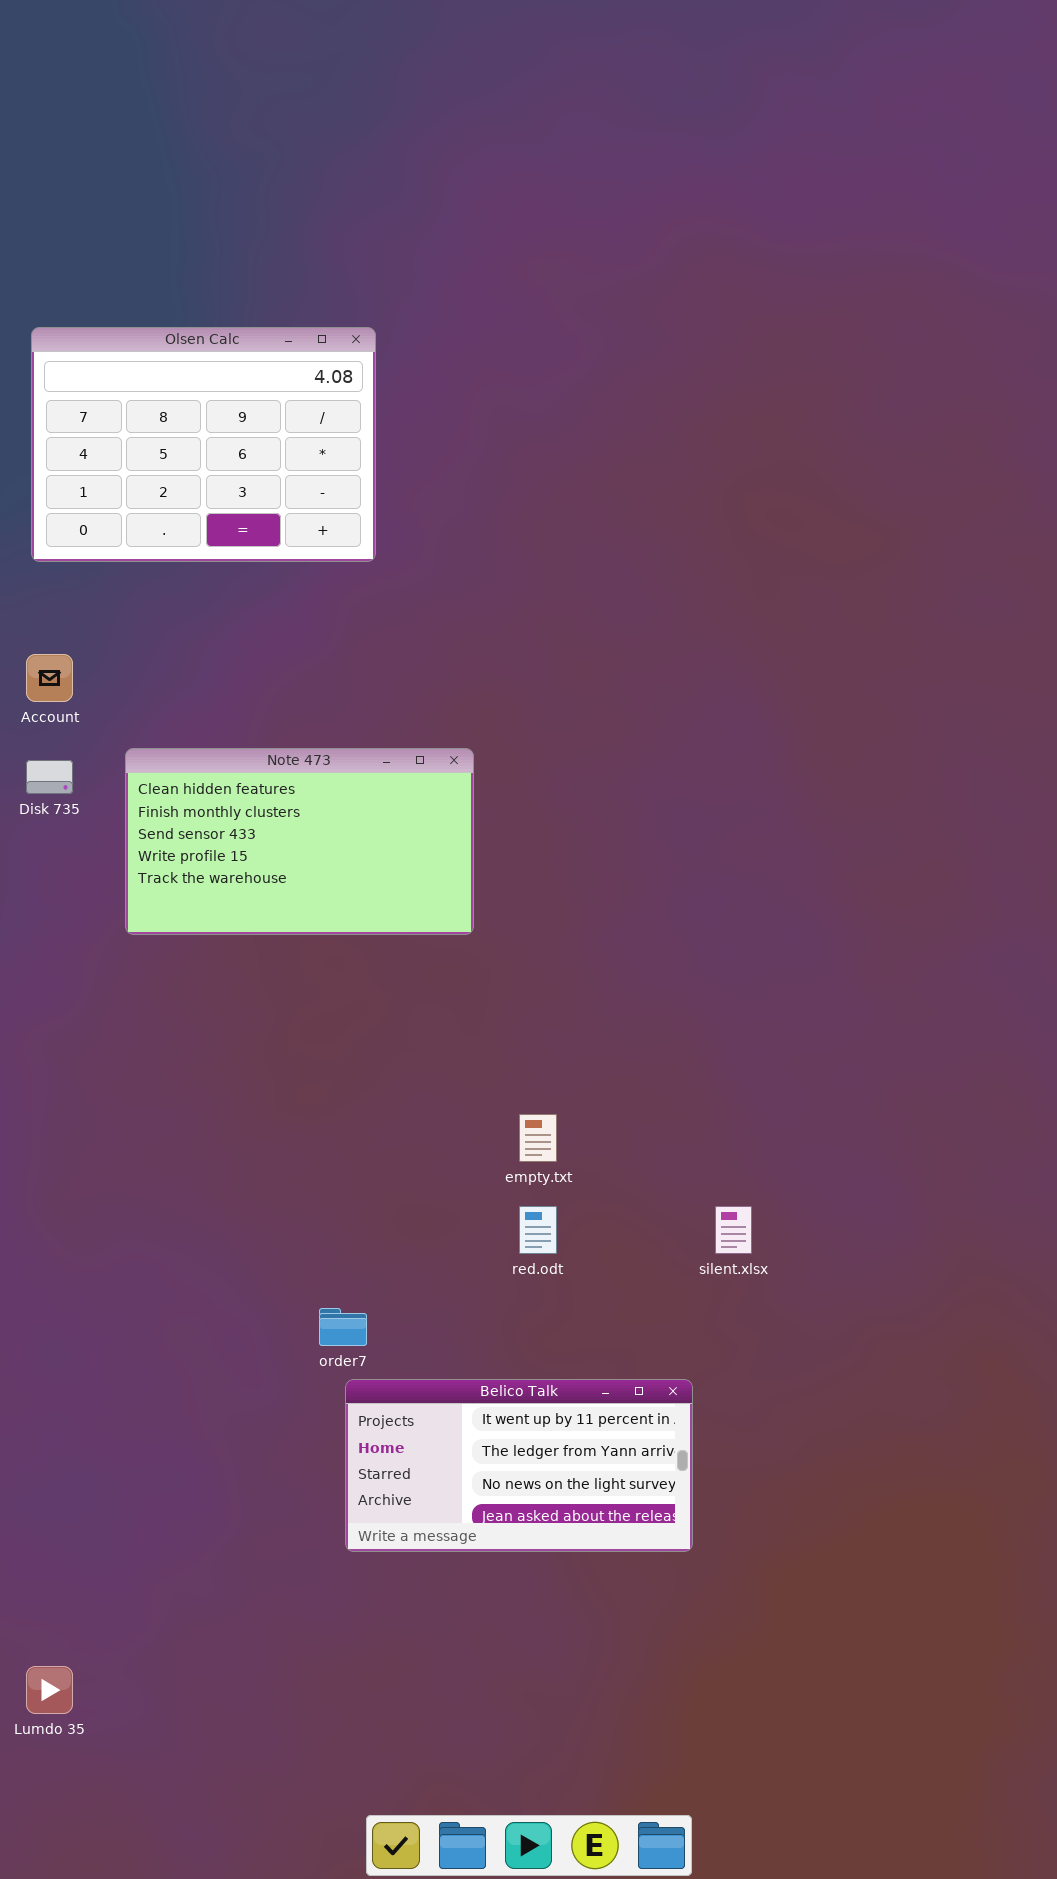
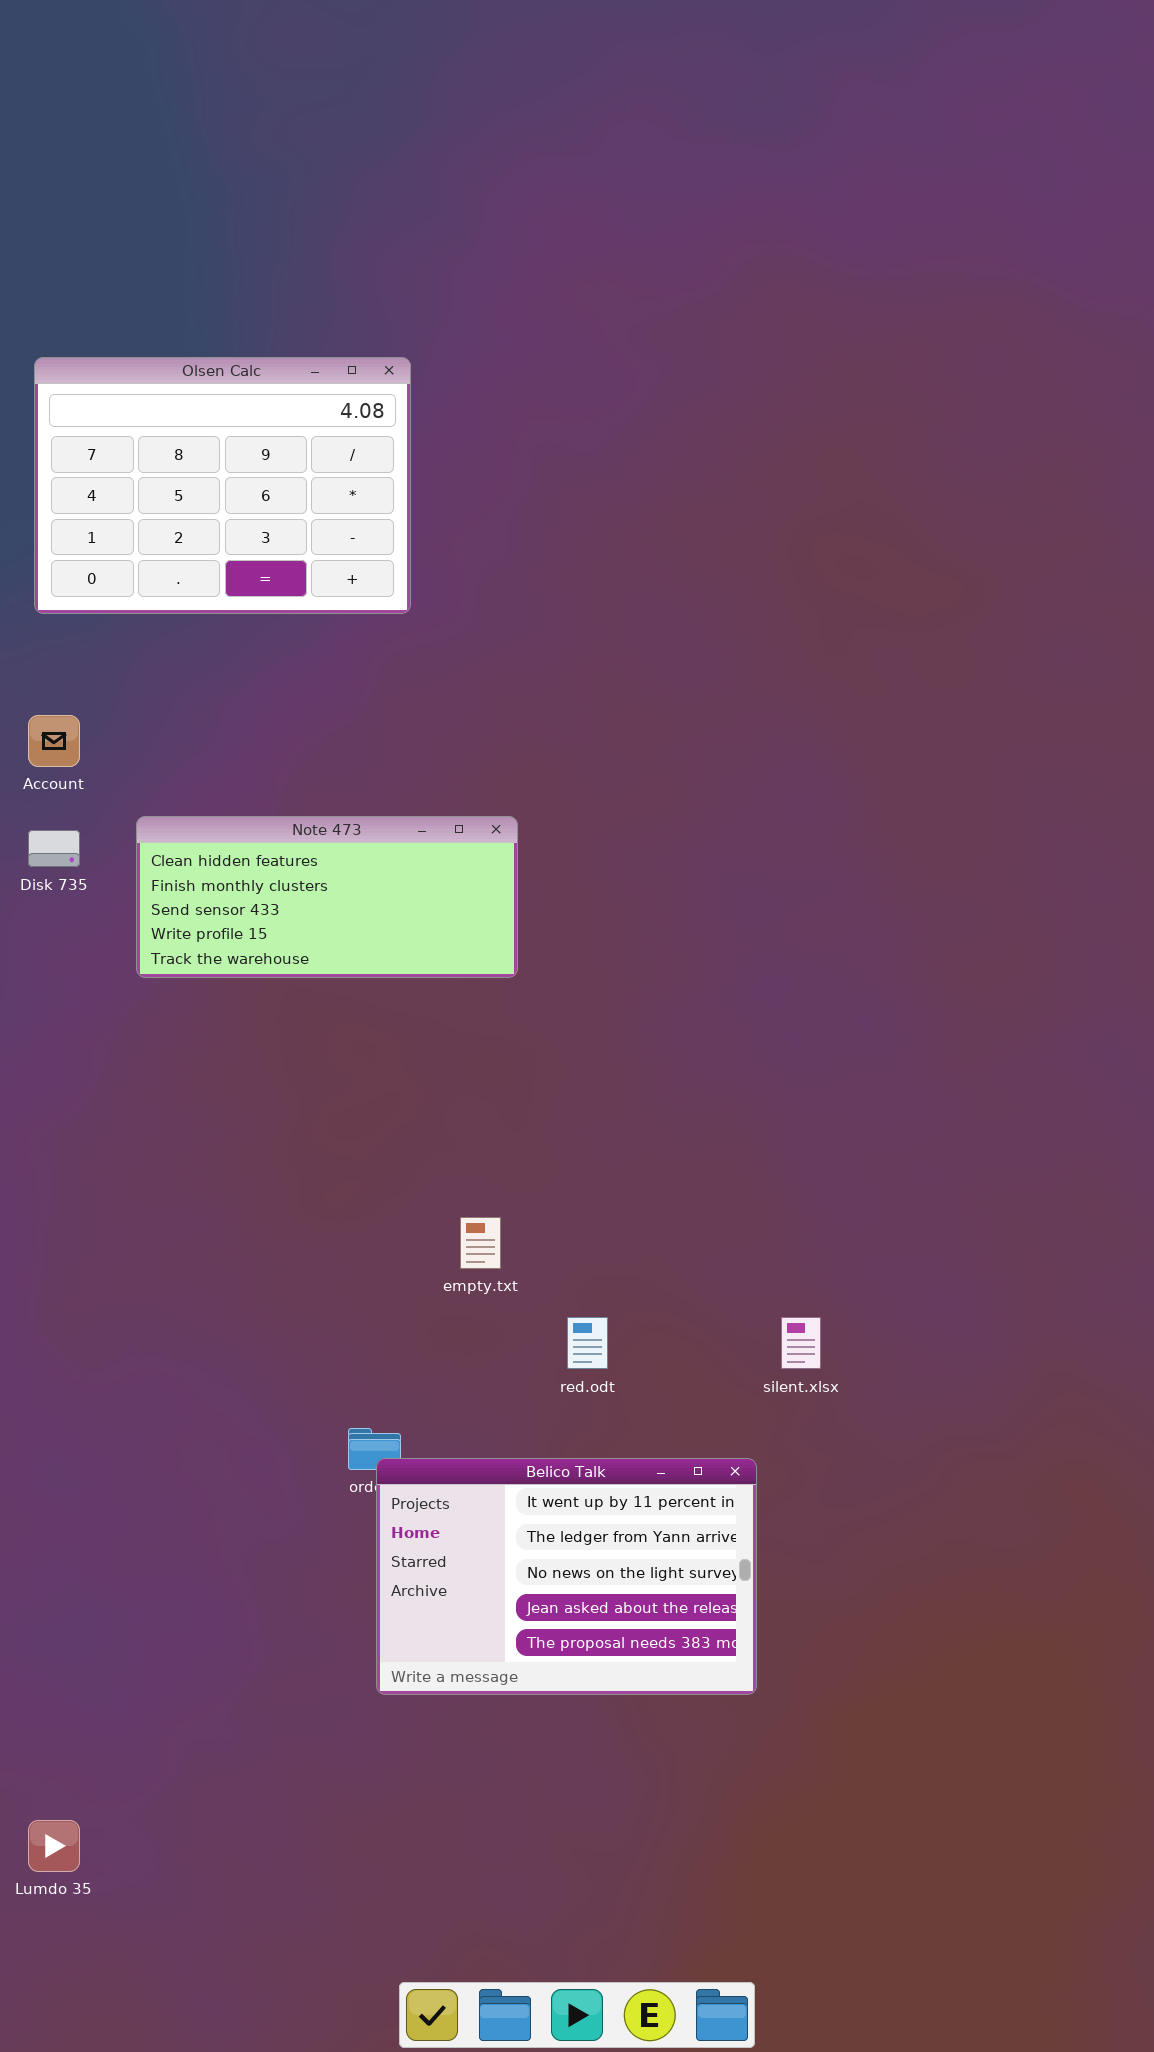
Note 473: [125,748,474,935] -> [136,816,518,978], resized
empty.txt: [519,1114,557,1162] -> [460,1217,501,1269], moved
Belico Talk: [345,1379,693,1552] -> [376,1458,757,1695], resized

